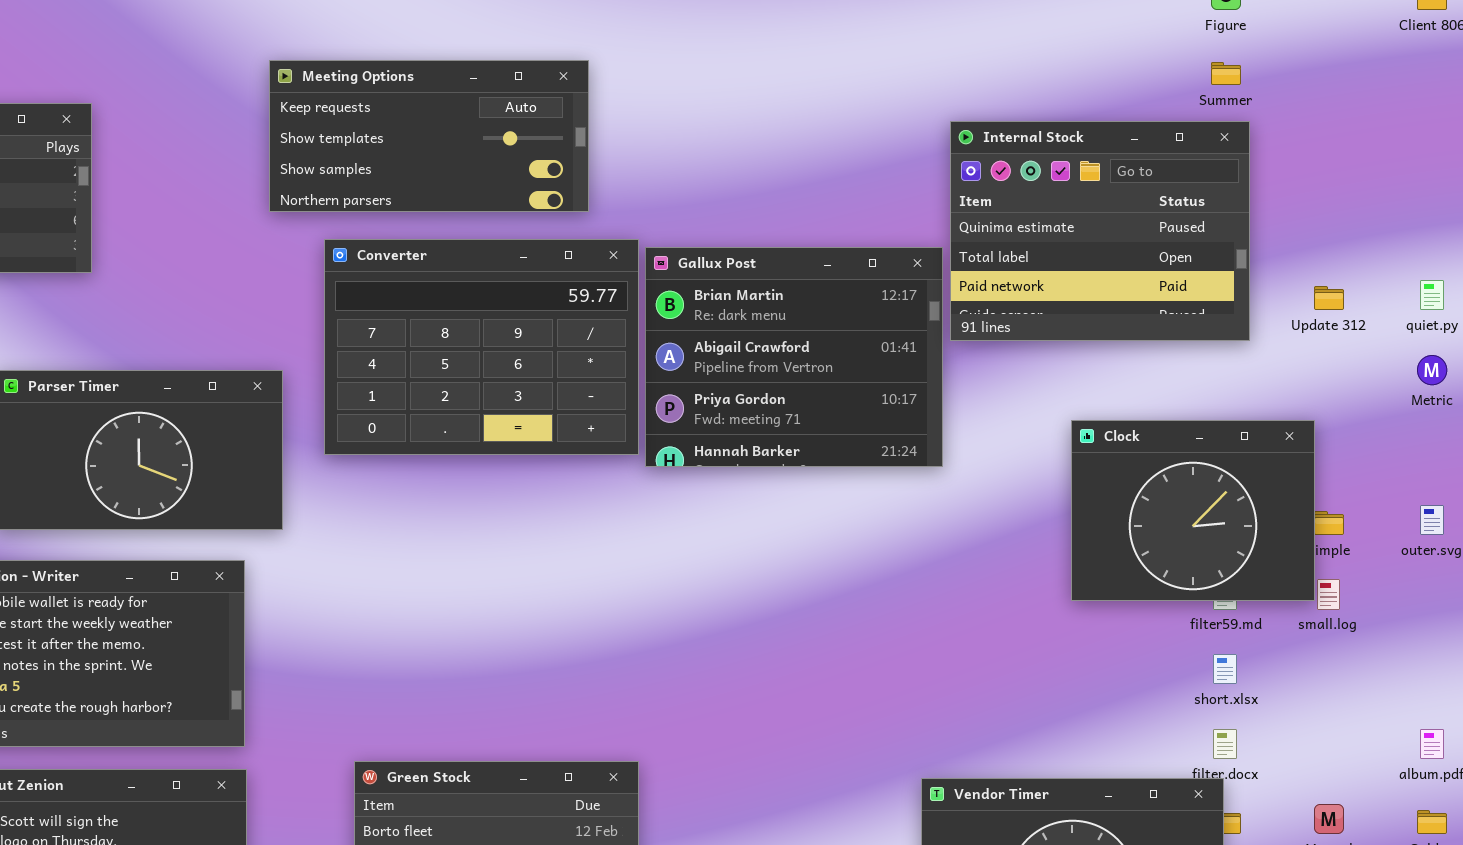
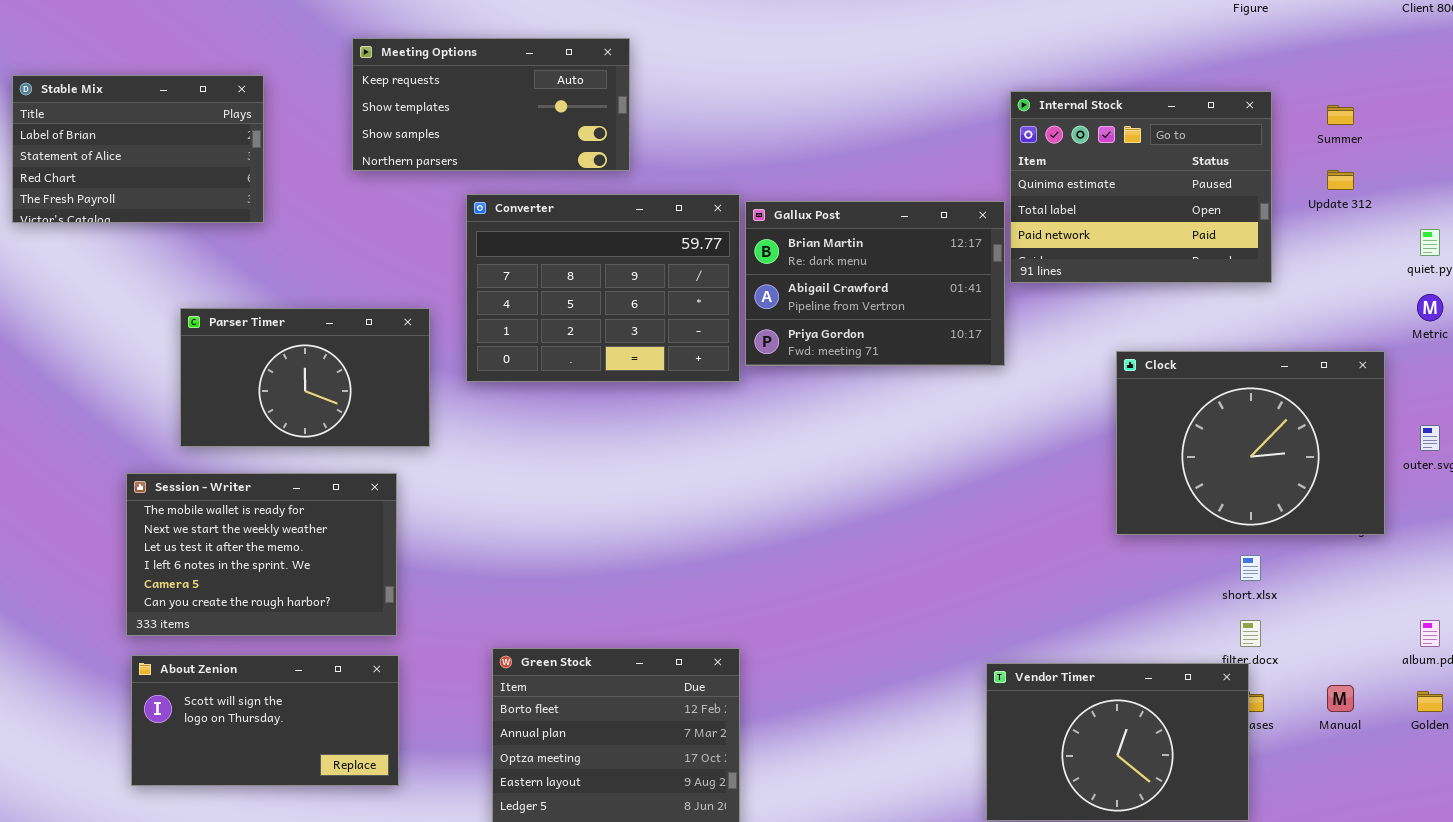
Meeting Options: [269,60,589,212] -> [352,38,630,171], moved
Summer: [1211,62,1241,85] -> [1327,105,1354,125], moved
Gallux Post: [645,247,943,467] -> [745,201,1005,366], resized
Update 312: [1314,286,1344,310] -> [1327,170,1354,190], moved
Clock: [1071,420,1315,601] -> [1116,351,1385,535], resized

